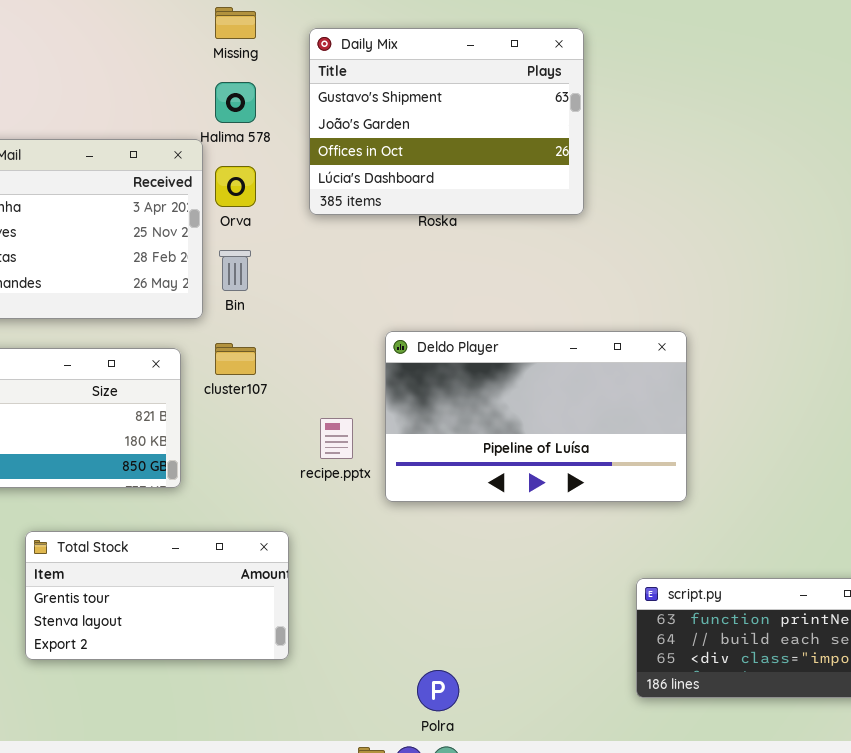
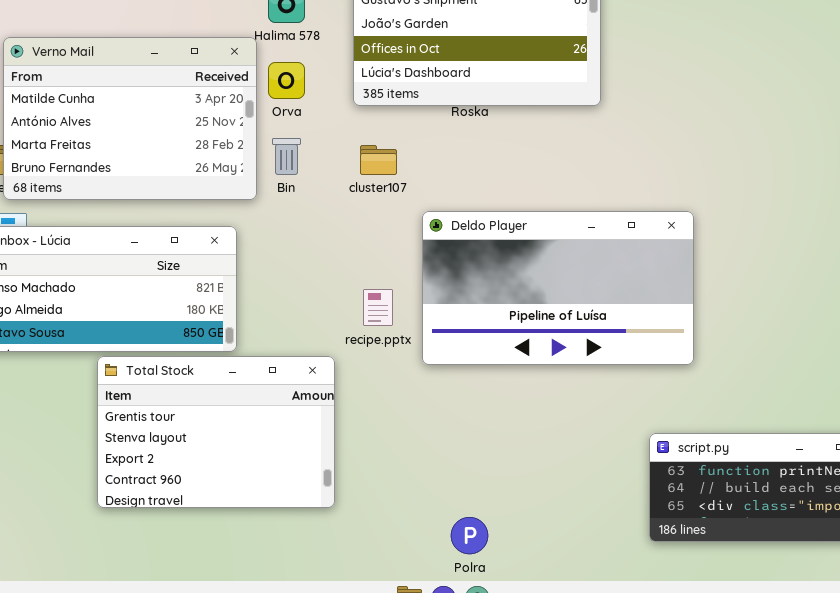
cluster107: [215,343,256,375] -> [360,145,397,175], moved
Total Stock: [25,531,289,660] -> [97,356,335,508], resized

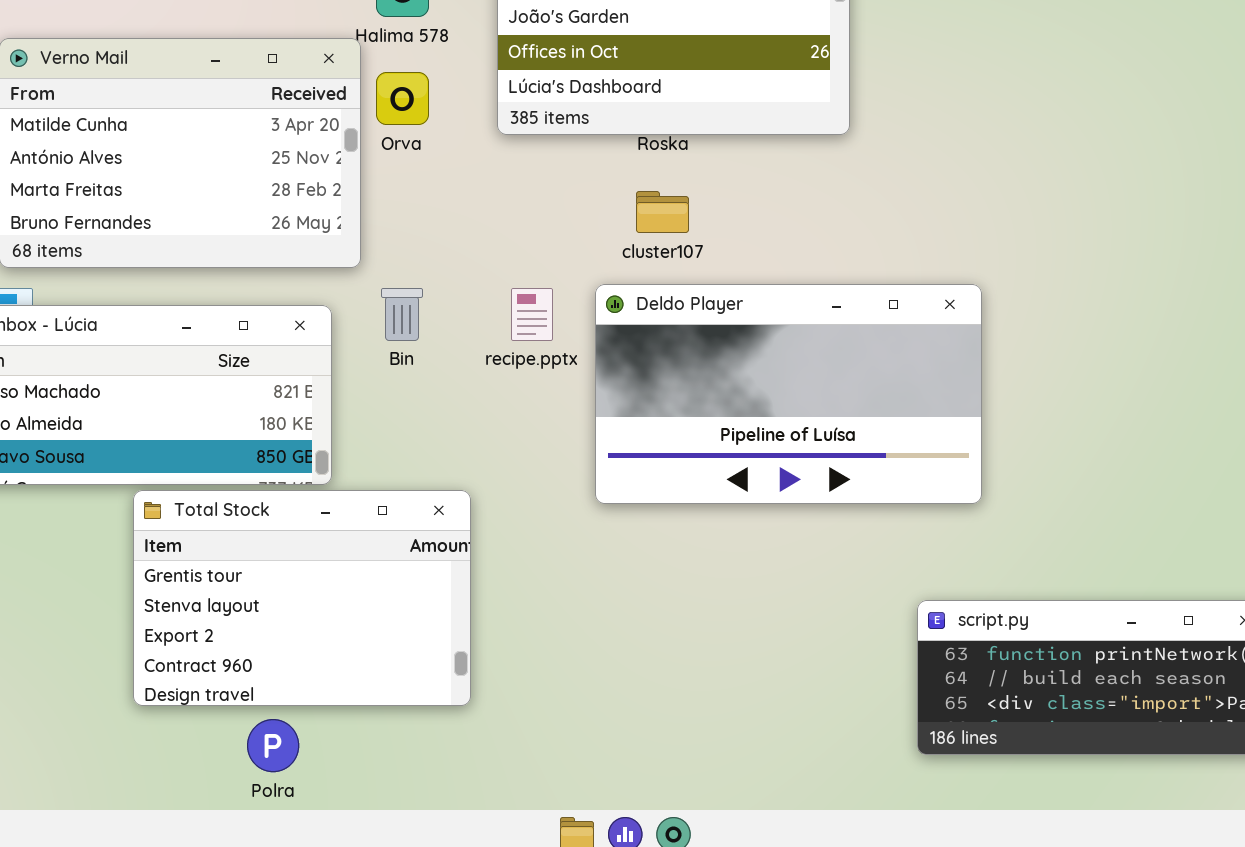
Bin: [272,138,301,175] -> [381,288,423,341], moved
cluster107: [360,145,397,175] -> [636,191,689,233], moved
recipe.pptx: [363,289,393,326] -> [511,288,553,341], moved
Polra: [451,517,488,554] -> [247,719,299,772], moved

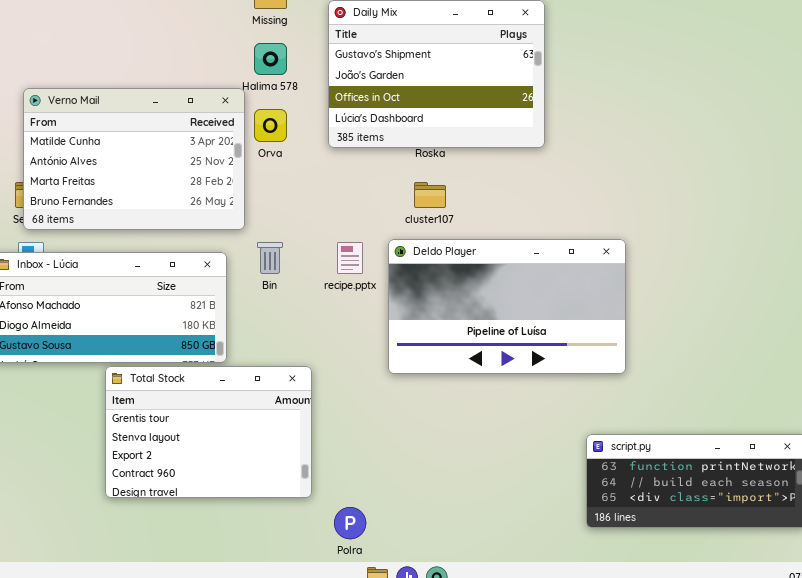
Polra: [247,719,299,772] -> [334,507,366,539], moved

